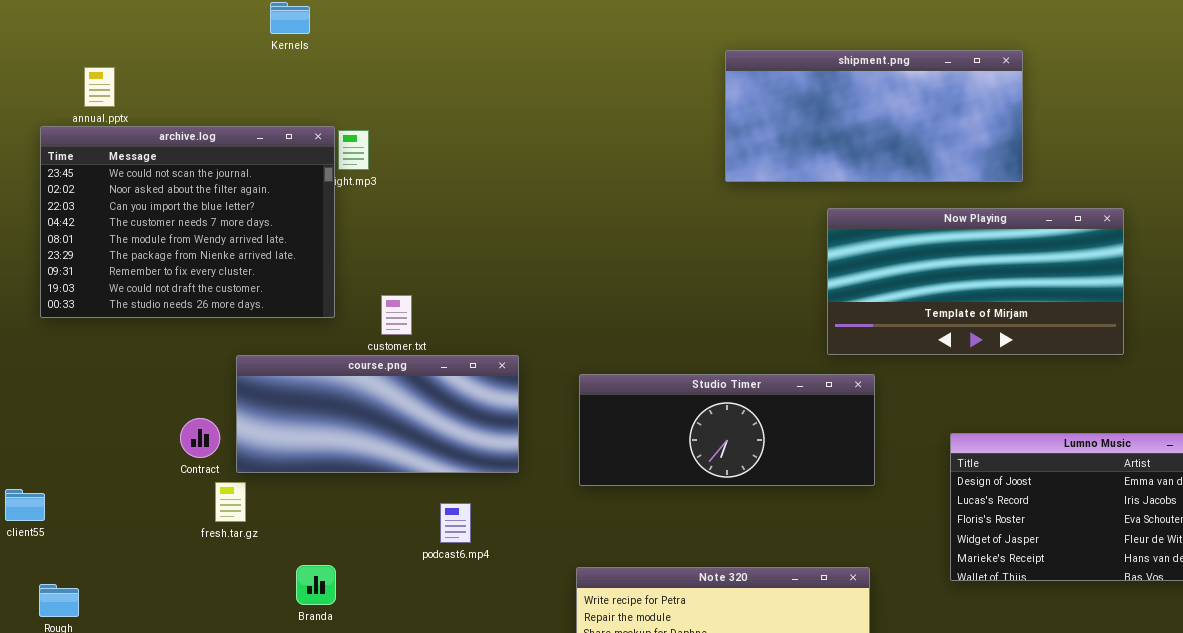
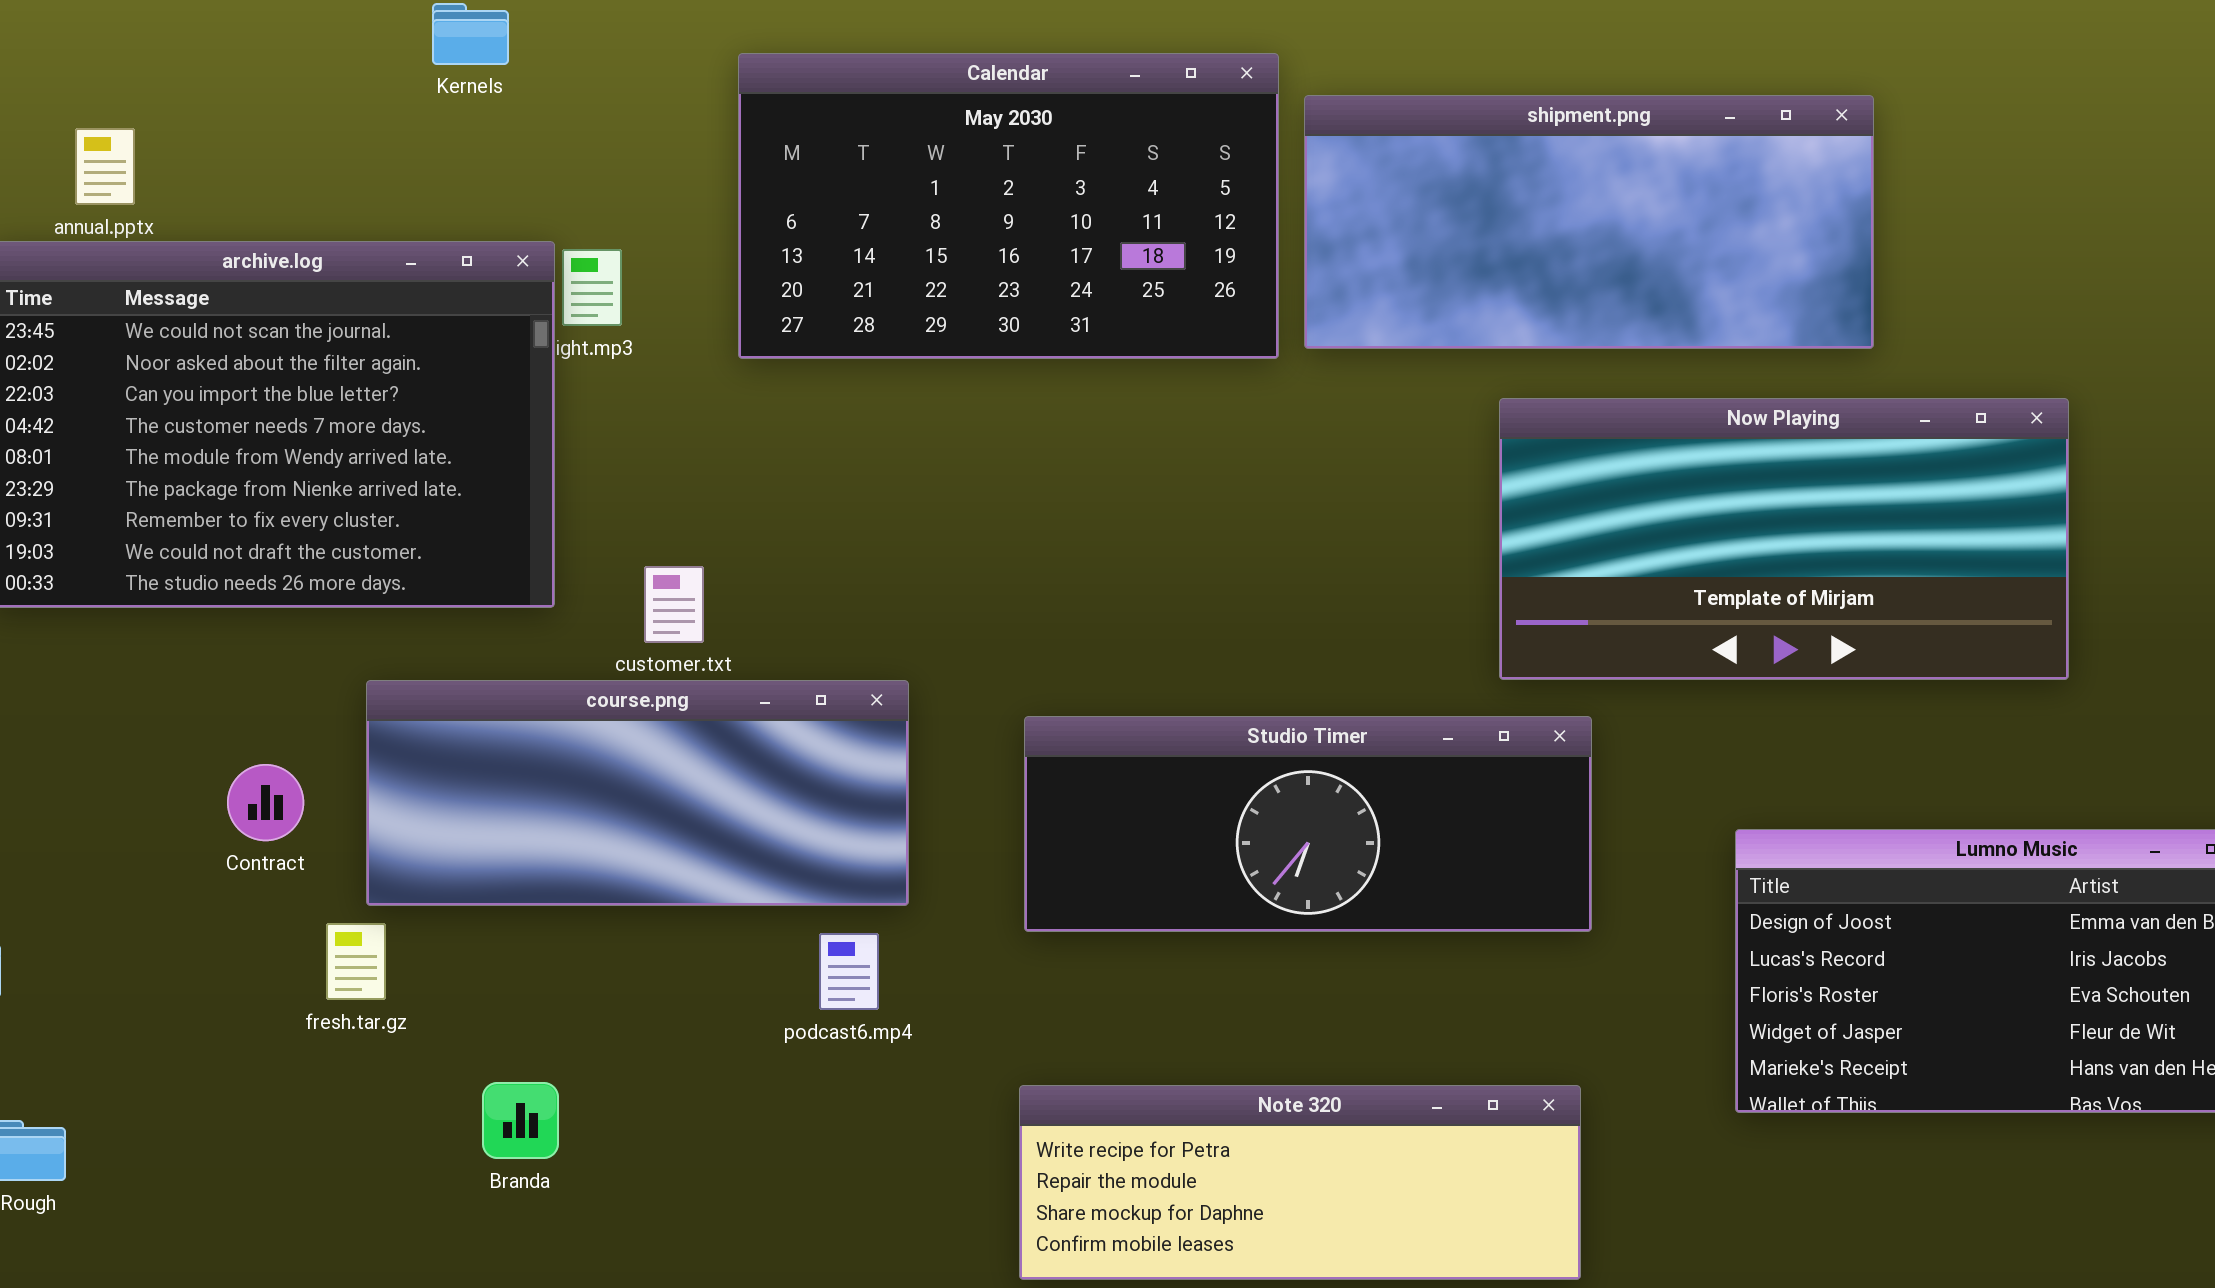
Calendar: none -> [738,53,1279,359], opened
Contract: [180,418,220,458] -> [227,764,304,841], moved
podcast6.mp4: [440,503,471,543] -> [819,933,879,1010], moved

